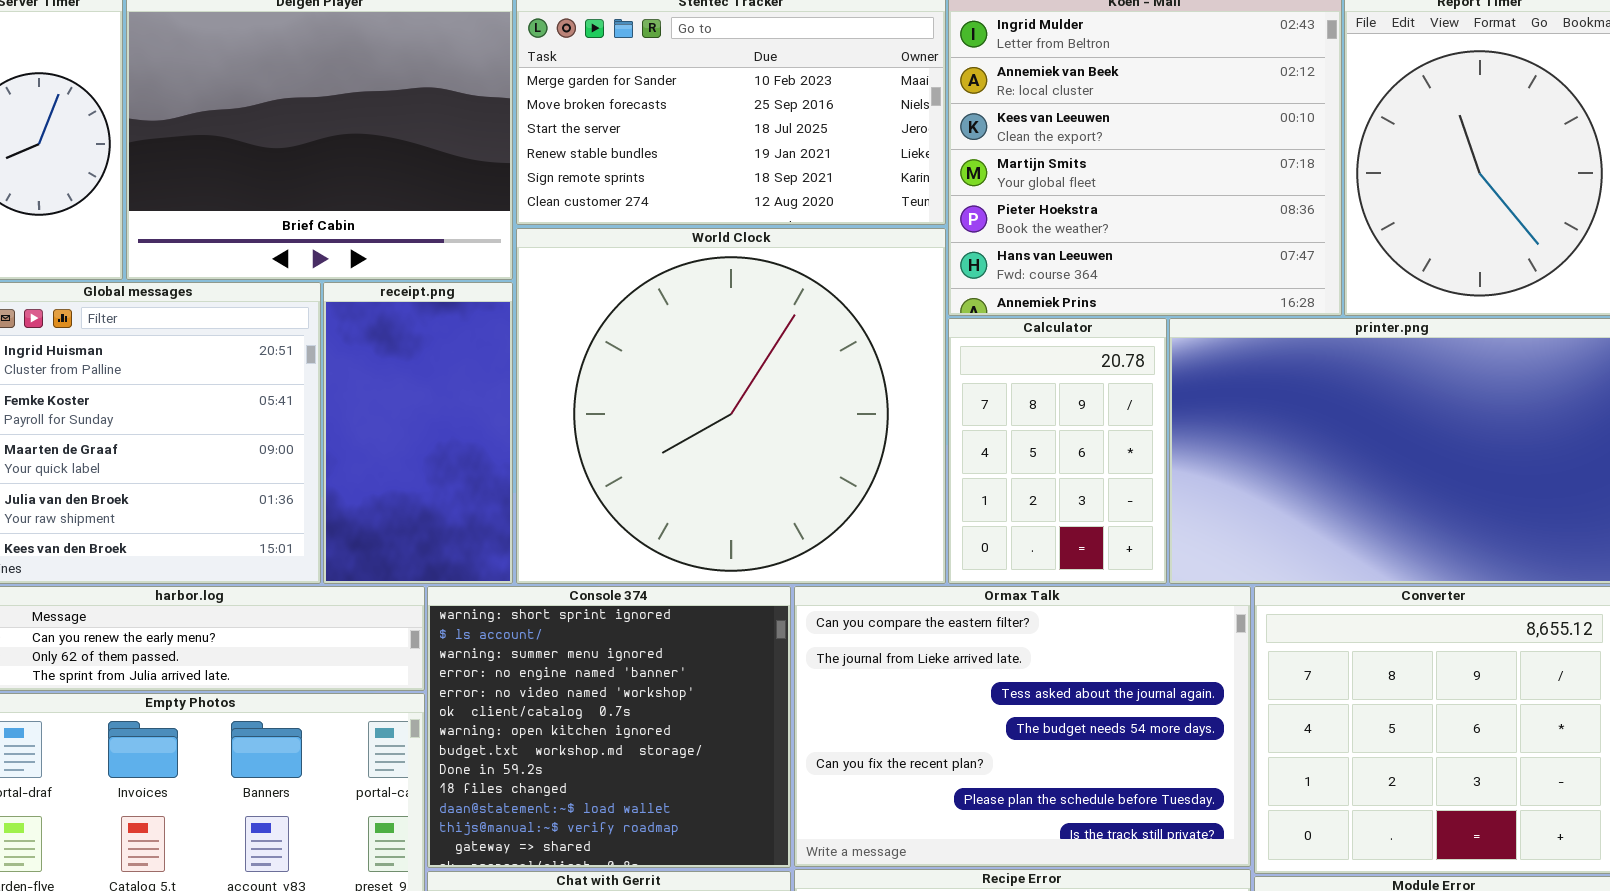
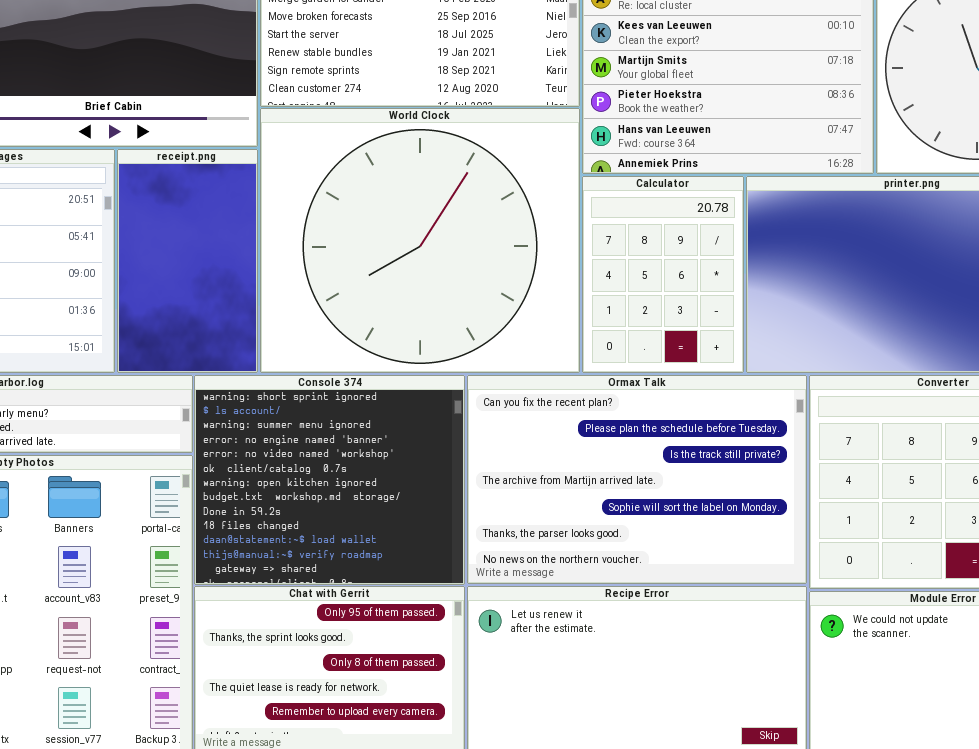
Ormax Talk: [794,586,1251,867] -> [467,375,807,584], scrolled down 4 rows

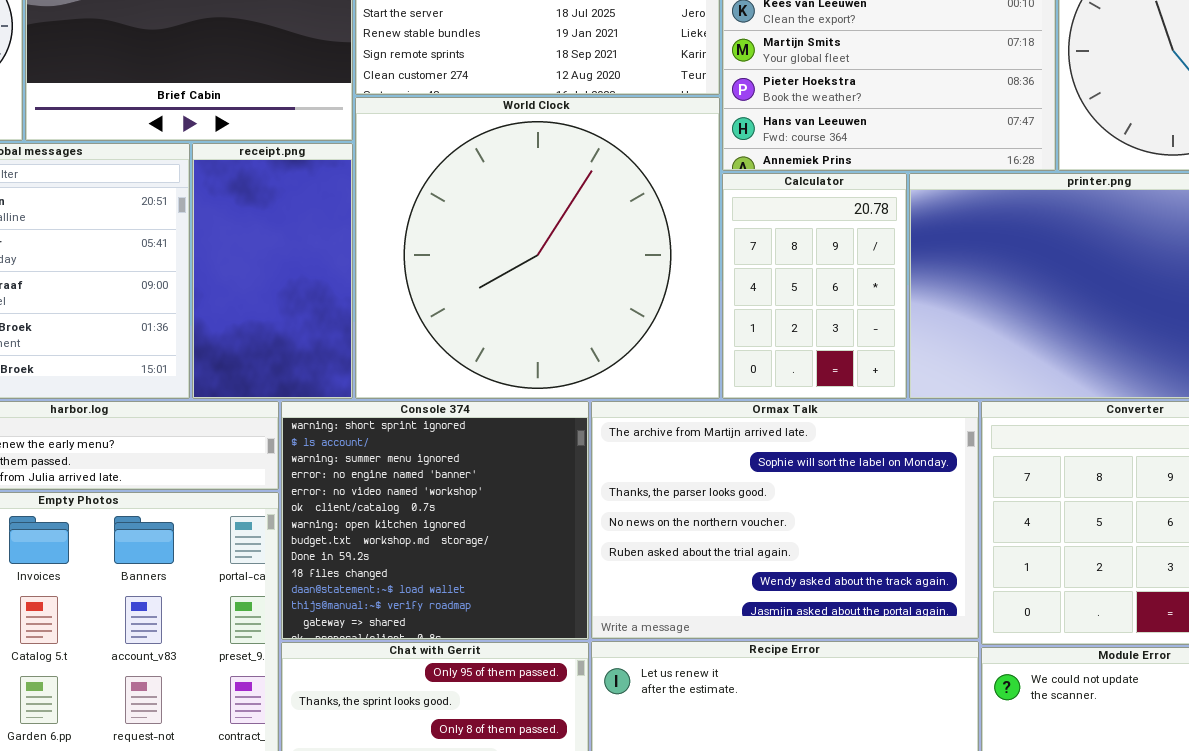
Ormax Talk: [467,375,807,584] -> [591,401,979,639], scrolled down 3 rows

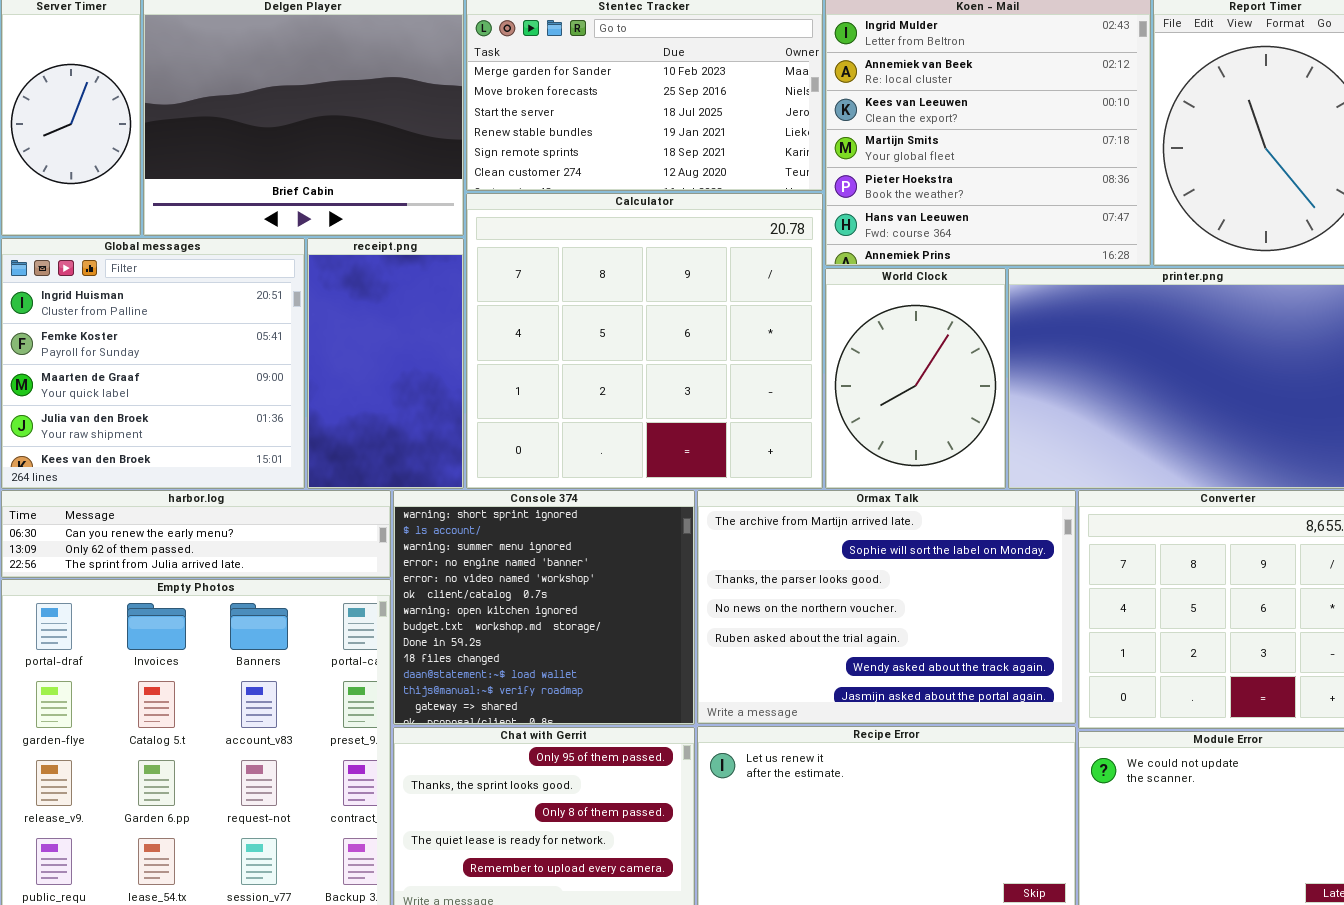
World Clock: [355,97,720,399] -> [825,268,1006,489], moved, resized
Calculator: [722,173,907,399] -> [466,193,823,489], moved, resized

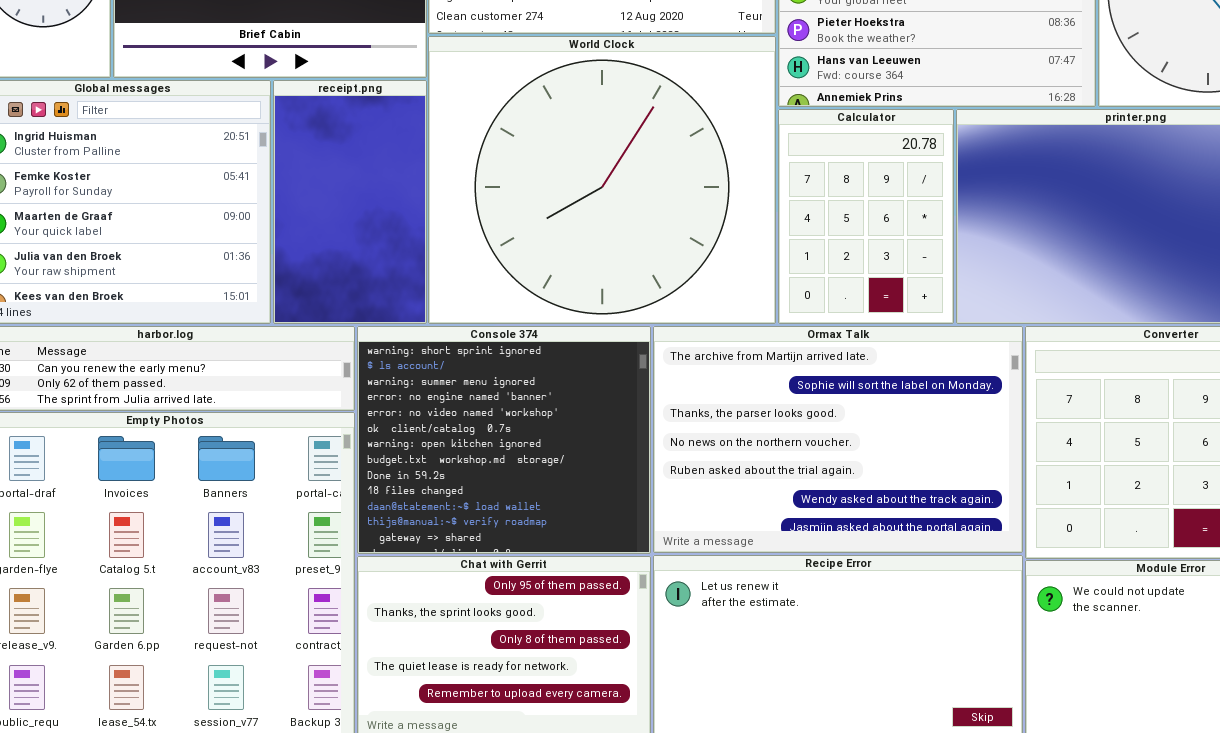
Calculator: [466,193,823,489] -> [778,109,954,324], moved, resized
World Clock: [825,268,1006,489] -> [428,36,776,324], moved, resized

